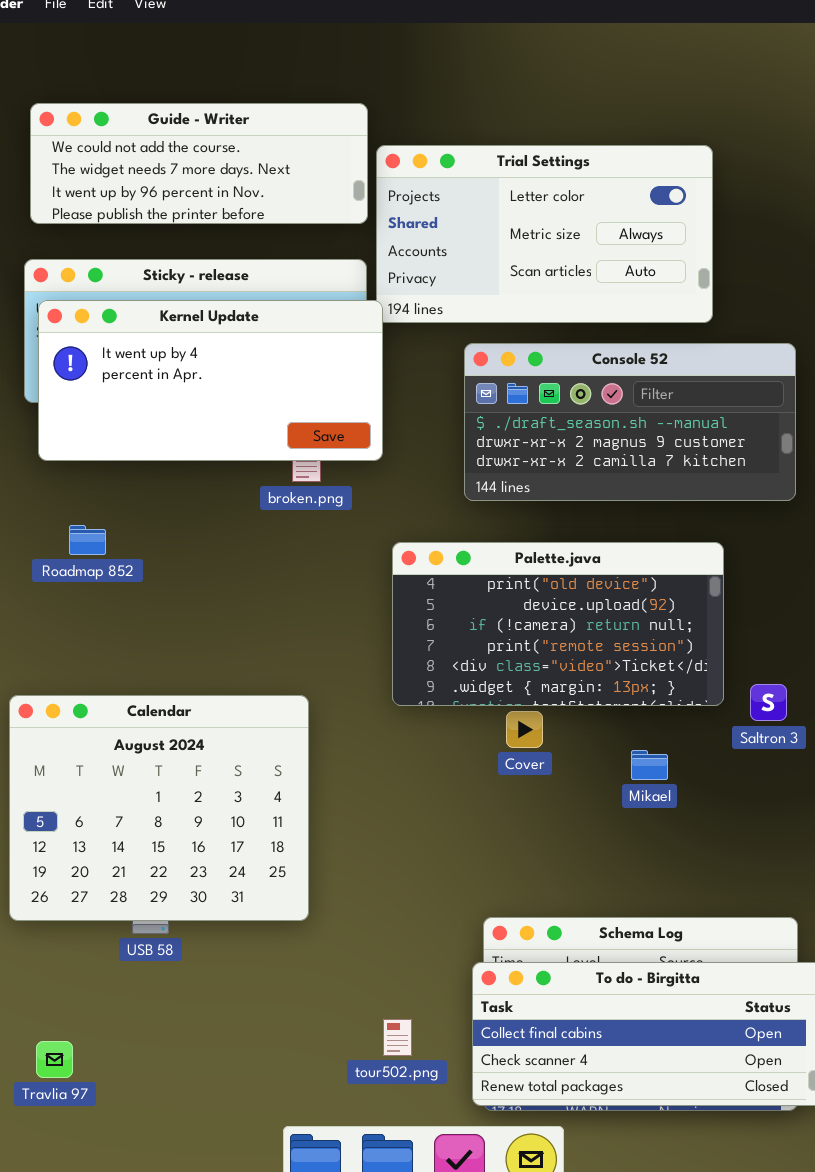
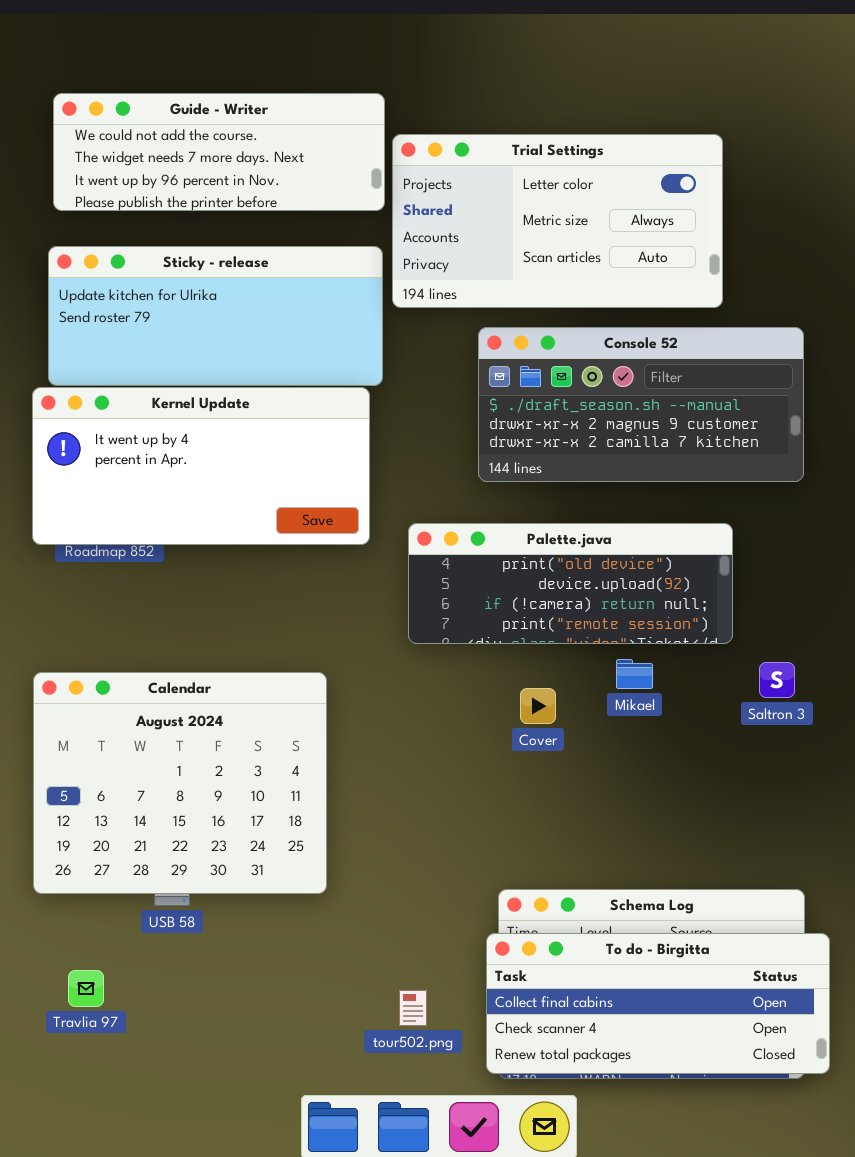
Kernel Update: [38,300,383,461] -> [32,387,370,545], moved
Palette.java: [392,542,724,706] -> [408,523,733,644], resized
Mikael: [631,750,668,780] -> [616,659,653,689], moved
Travlia 97: [36,1041,73,1078] -> [68,970,104,1007], moved

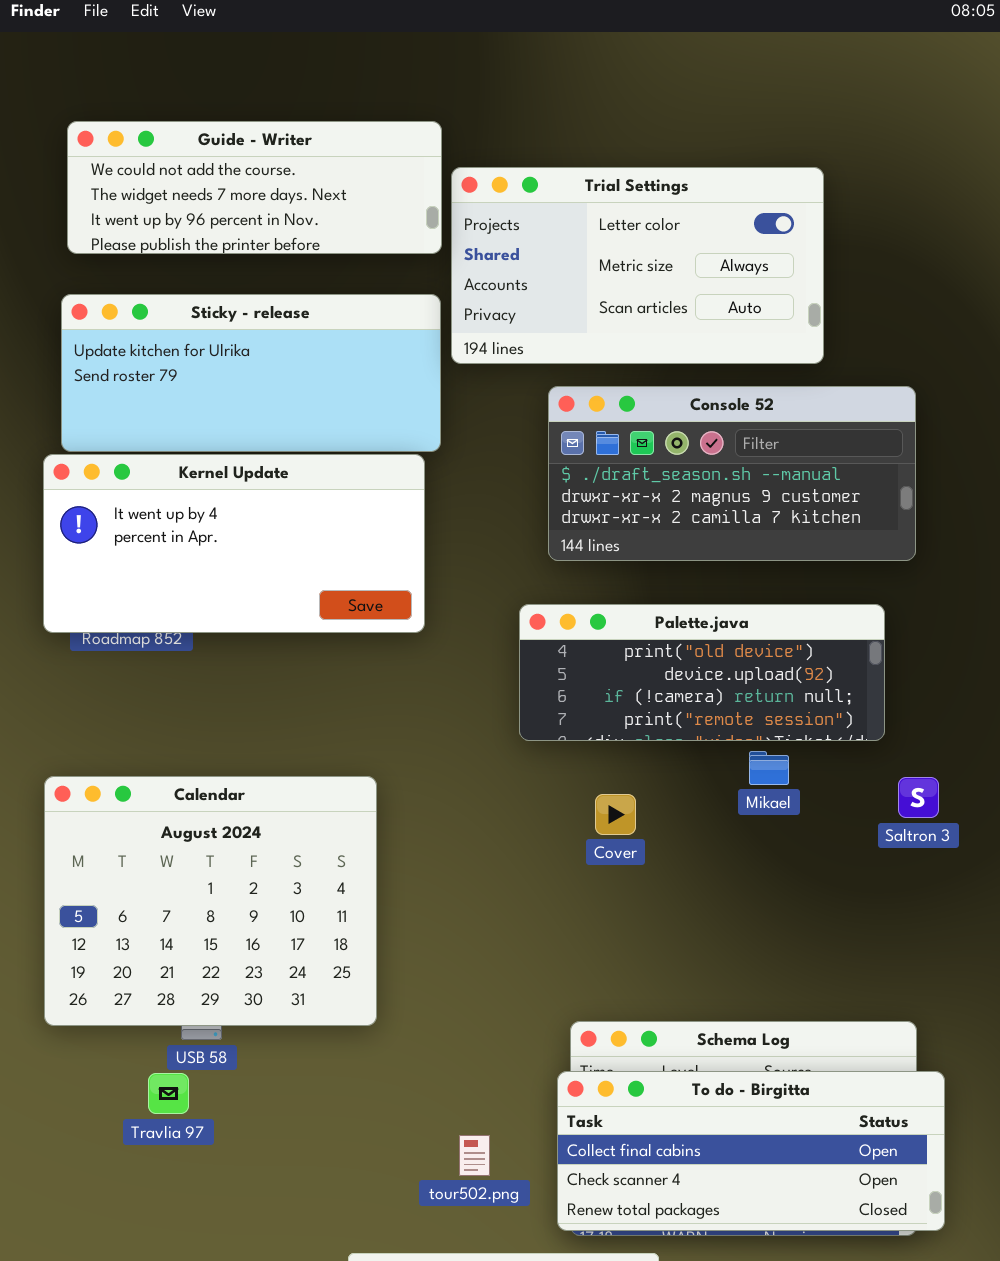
Palette.java: [408,523,733,644] -> [519,604,885,741], moved
Mikael: [616,659,653,689] -> [749,751,789,785], moved
Saltron 3: [759,662,795,698] -> [898,777,939,818], moved
Travlia 97: [68,970,104,1007] -> [148,1073,189,1114], moved

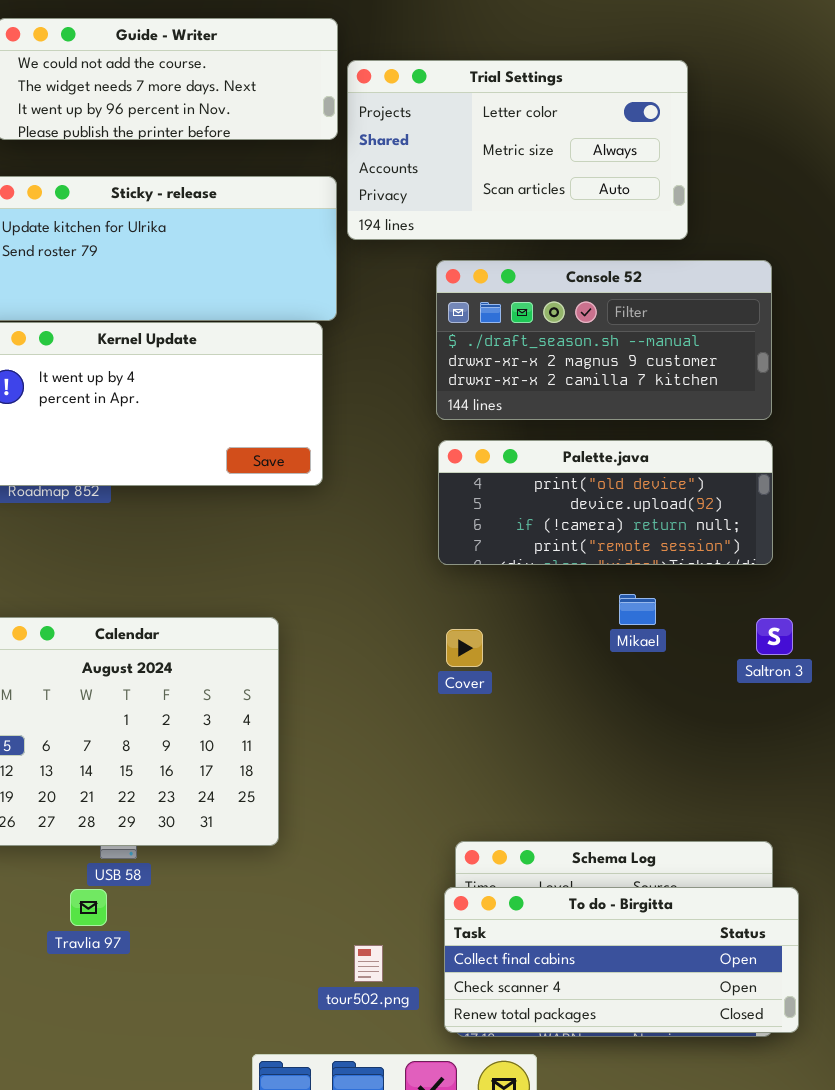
Palette.java: [519,604,885,741] -> [438,440,773,565], moved
Cover: [595,794,636,835] -> [446,629,483,667], moved

